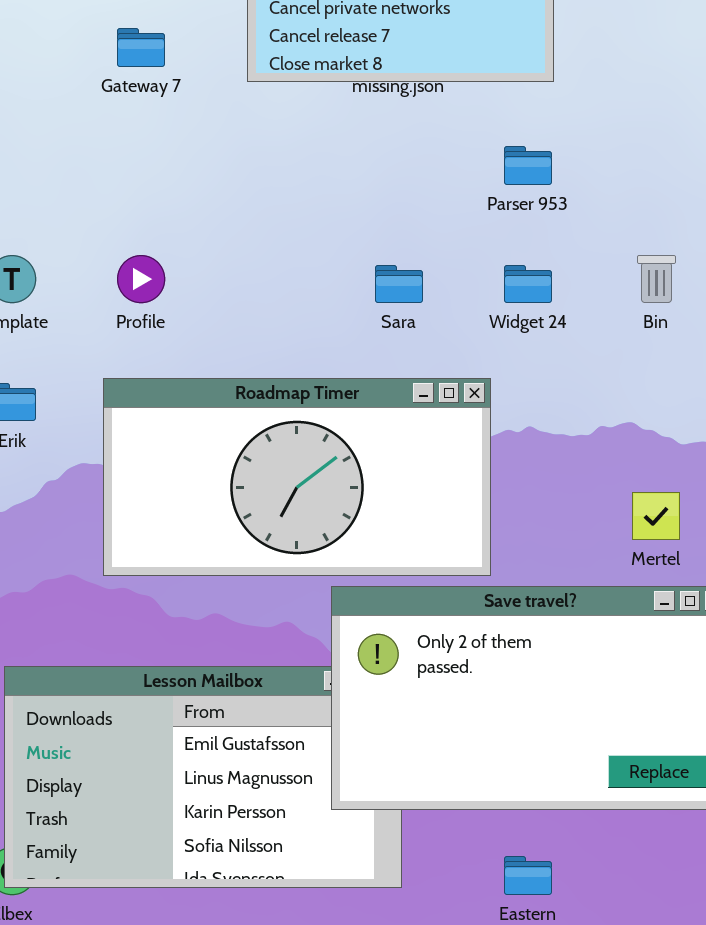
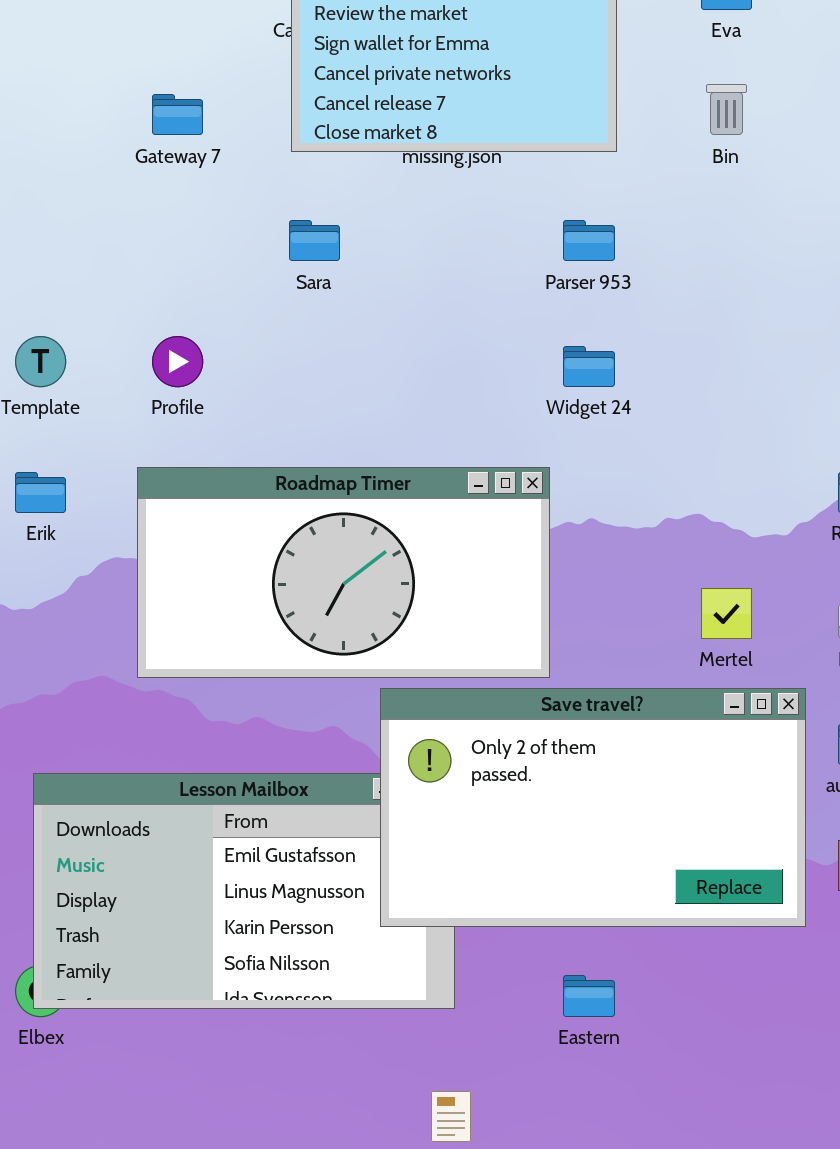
Bin: [637,255,676,303] -> [706,84,747,135], moved
Sara: [375,265,423,303] -> [289,220,340,261], moved

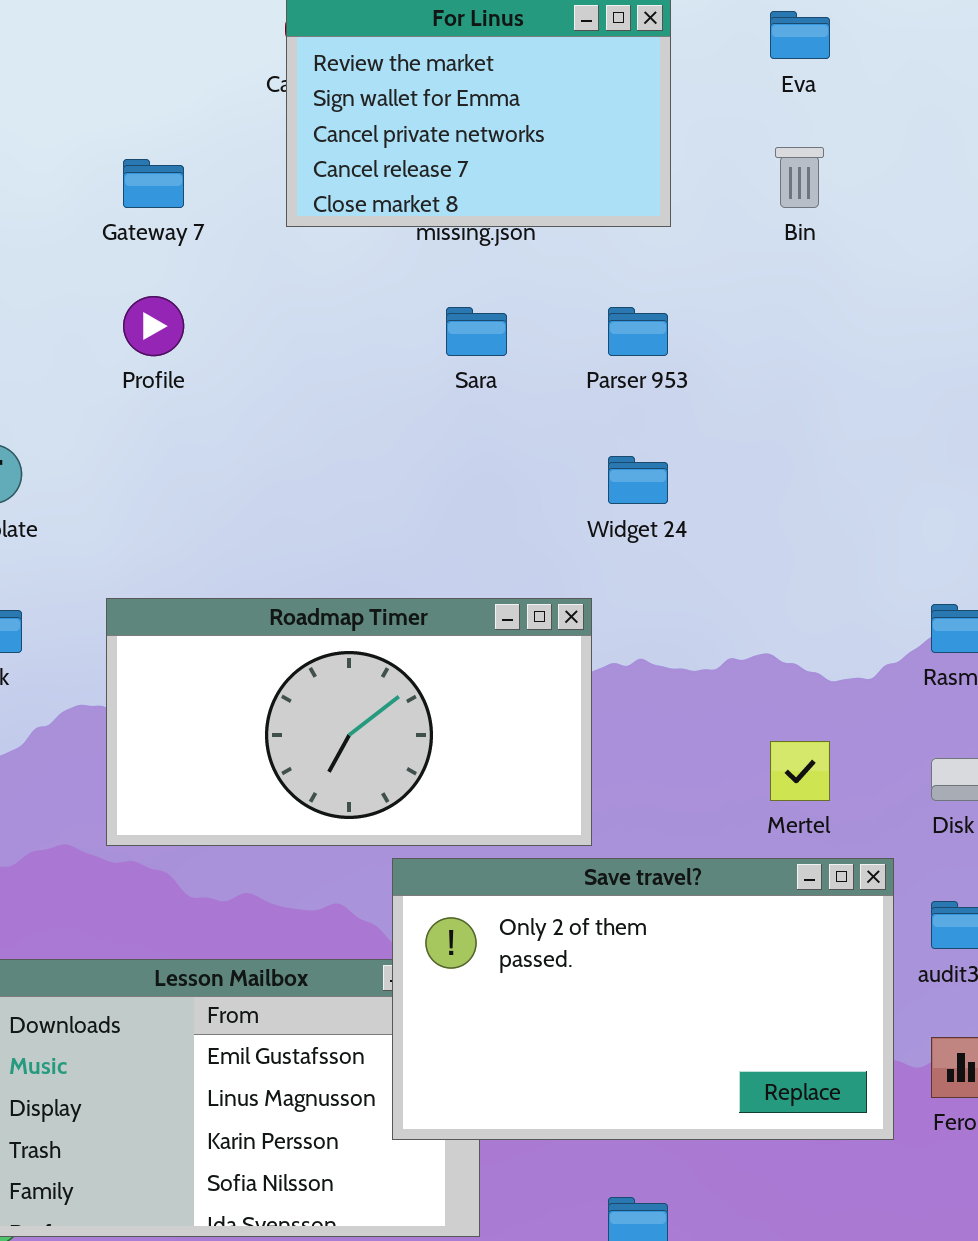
Sara: [289,220,340,261] -> [446,307,507,356], moved
Profile: [152,336,203,387] -> [123,296,184,356], moved

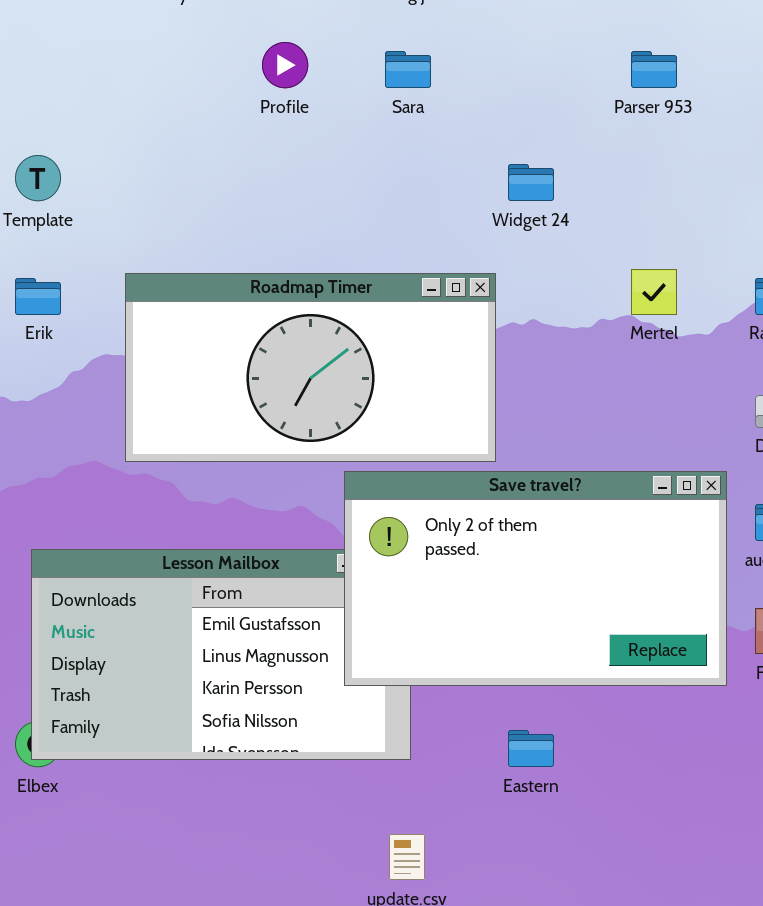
Profile: [123,296,184,356] -> [262,42,308,88], moved
Parser 953: [608,307,668,356] -> [631,51,677,88], moved
Mertel: [770,741,830,801] -> [631,269,677,315], moved

